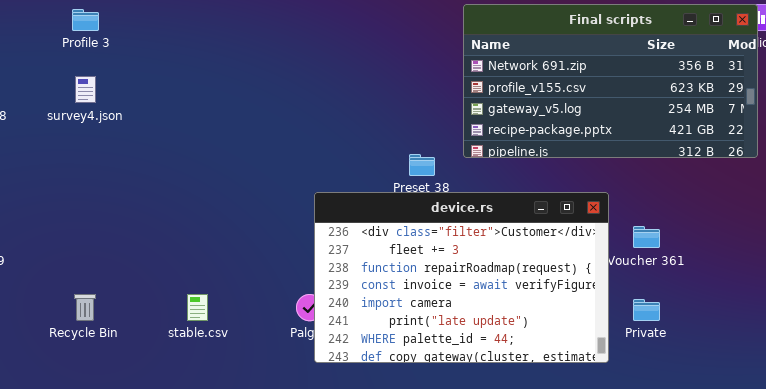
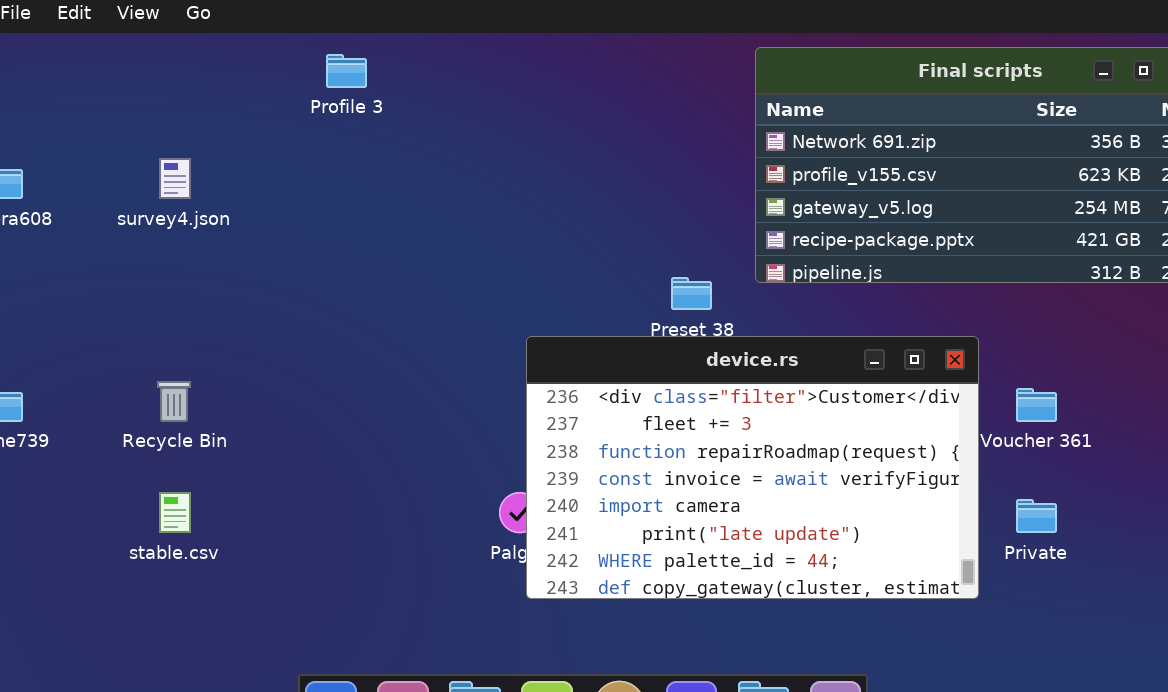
Profile 3: [72,9,99,31] -> [326,54,367,88], moved
Recycle Bin: [74,294,96,321] -> [157,381,191,422], moved
stable.csv: [187,294,208,321] -> [159,492,191,533], moved

